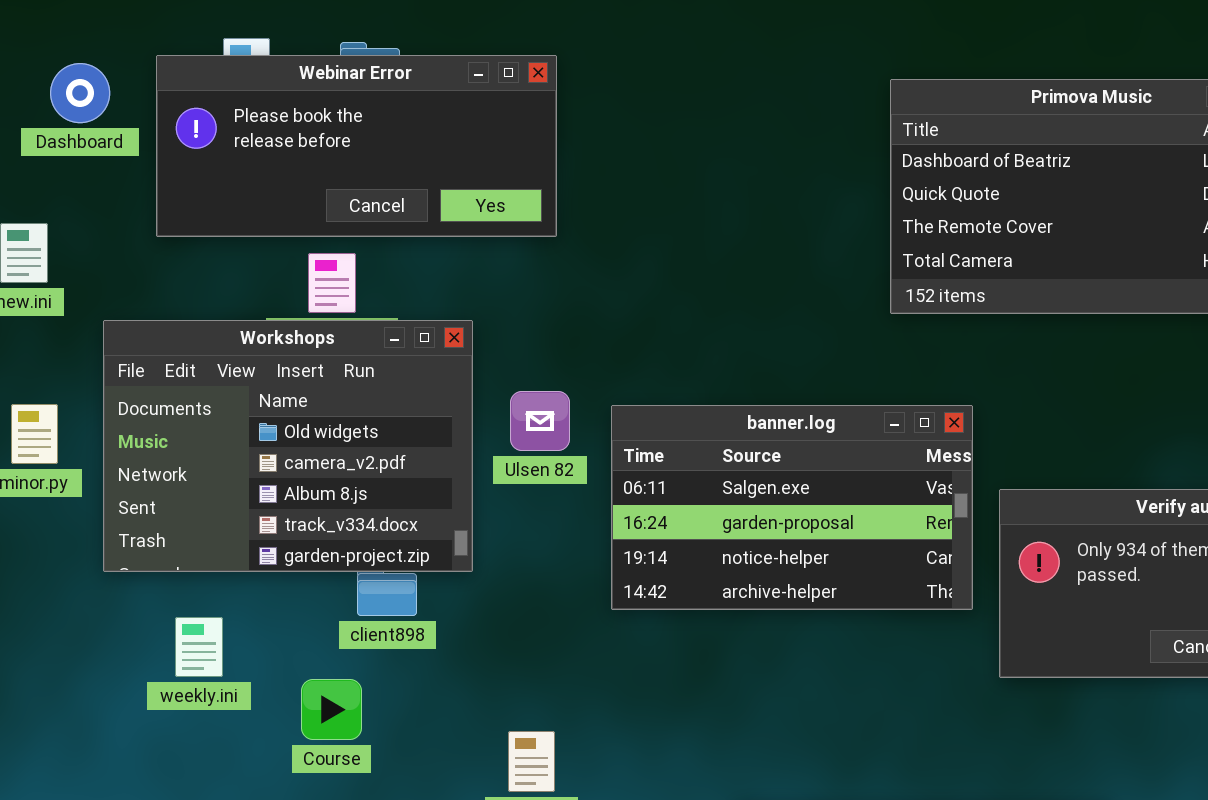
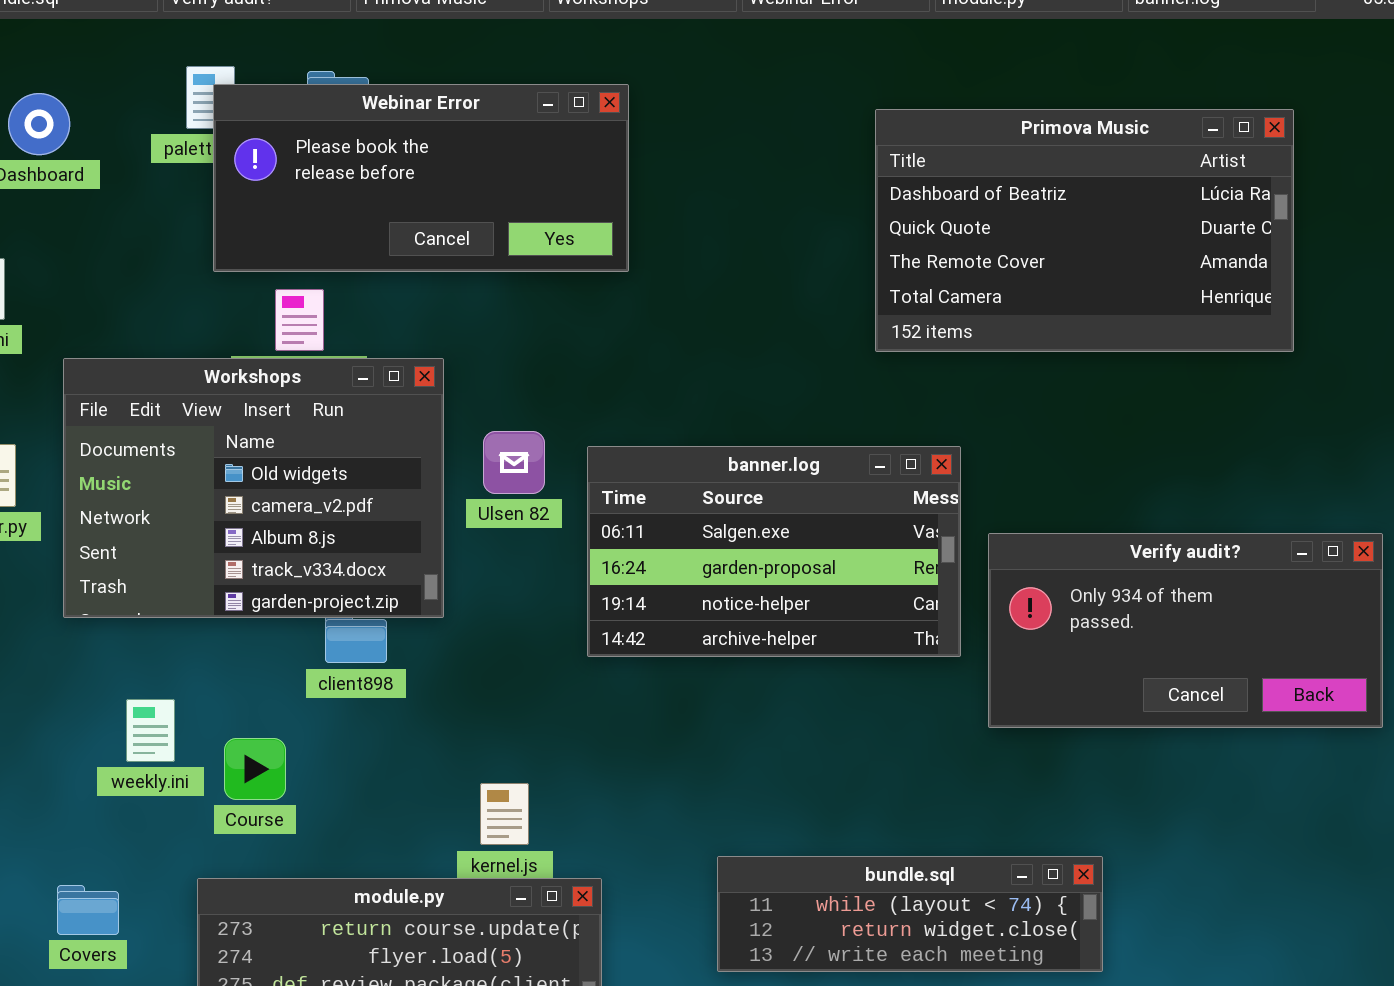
Webinar Error: [156,55,557,237] -> [213,84,629,272], moved
weekly.ini: [175,617,223,677] -> [126,699,175,762], moved
Course: [301,679,362,740] -> [224,738,286,800], moved

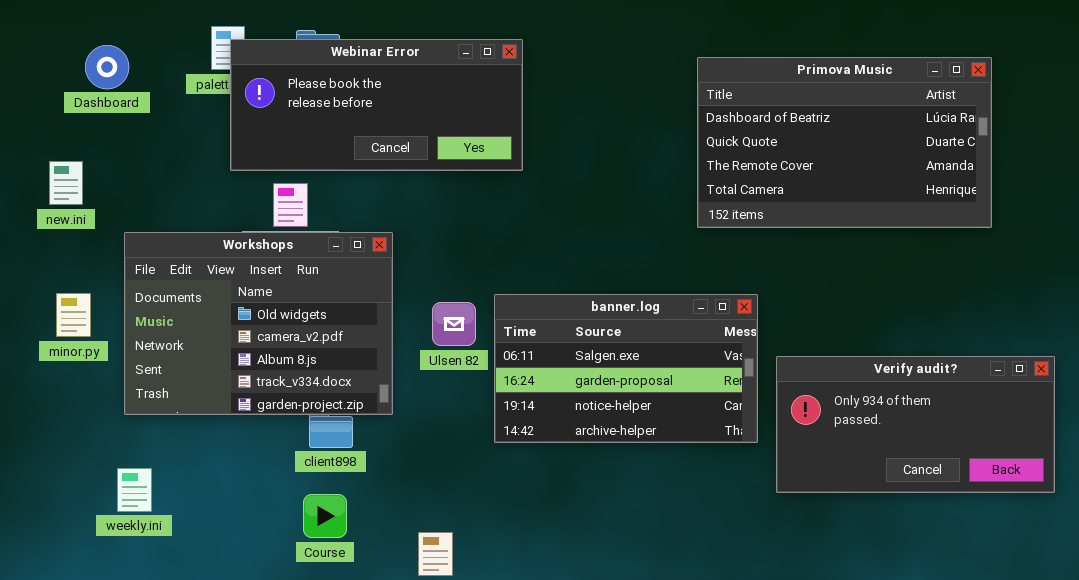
Ulsen 82: [483,431,545,494] -> [432,302,476,346], moved
weekly.ini: [126,699,175,762] -> [117,468,152,512], moved
Course: [224,738,286,800] -> [303,494,347,538], moved

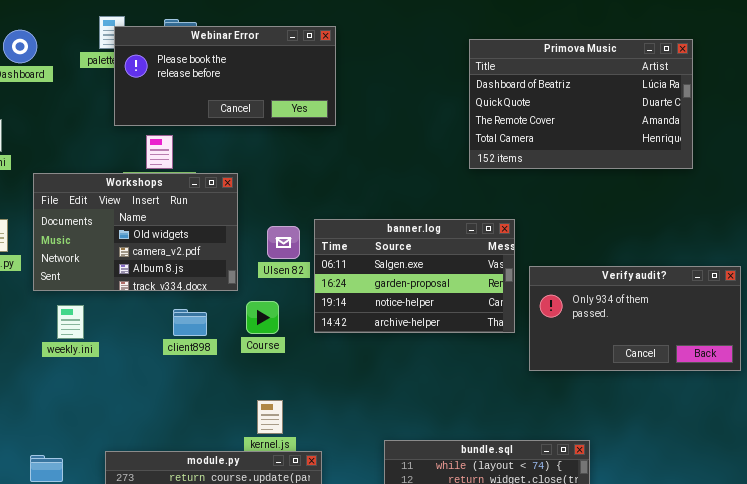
Workshops: [124,232,393,415] -> [33,173,238,291], resized
weekly.ini: [117,468,152,512] -> [57,305,84,339], moved
Course: [303,494,347,538] -> [246,301,279,334], moved

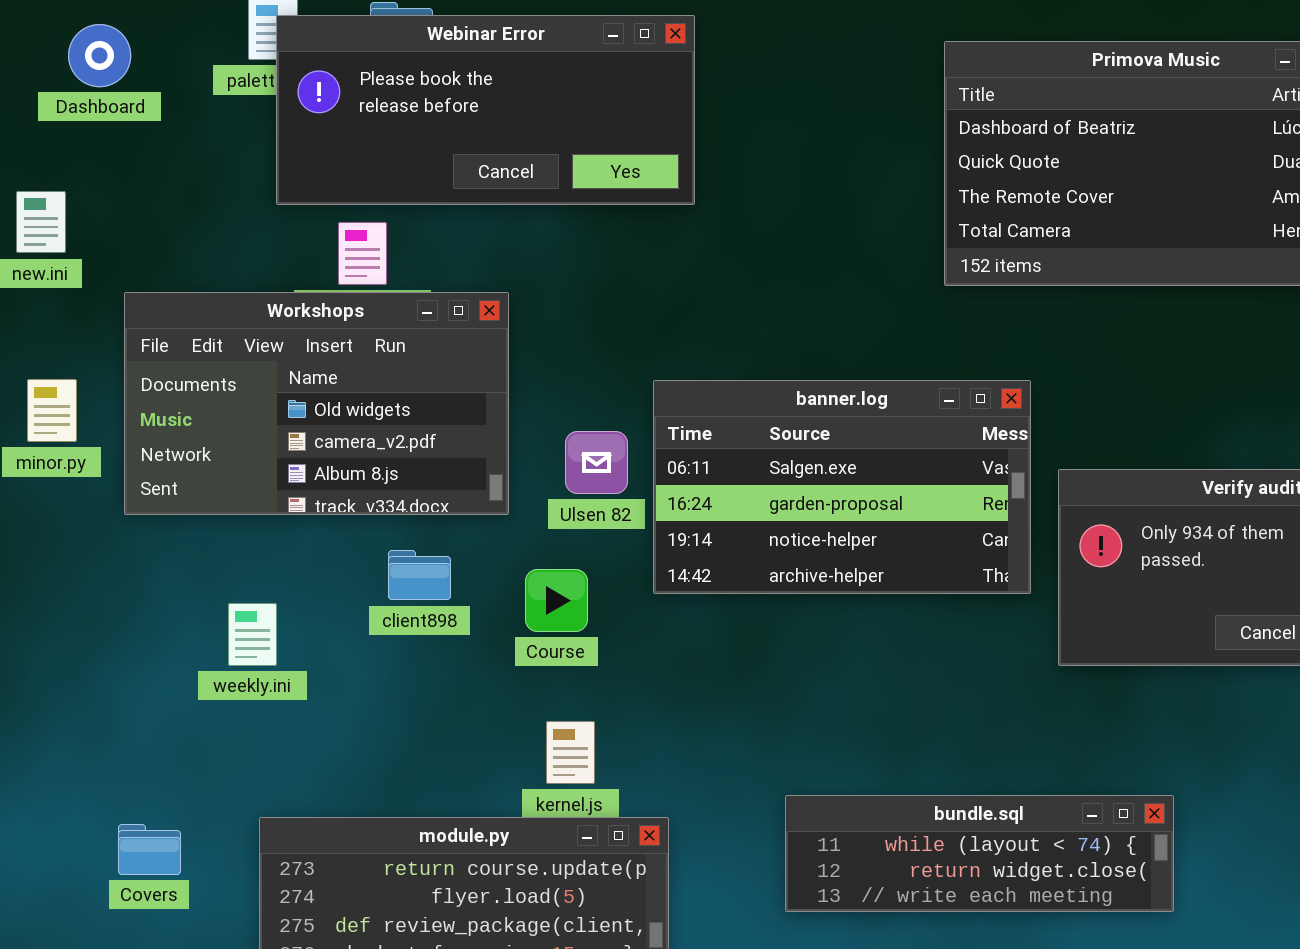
Ulsen 82: [267,226,300,259] -> [565,431,628,494], moved
Course: [246,301,279,334] -> [525,569,588,632], moved
weekly.ini: [57,305,84,339] -> [228,603,277,666], moved

